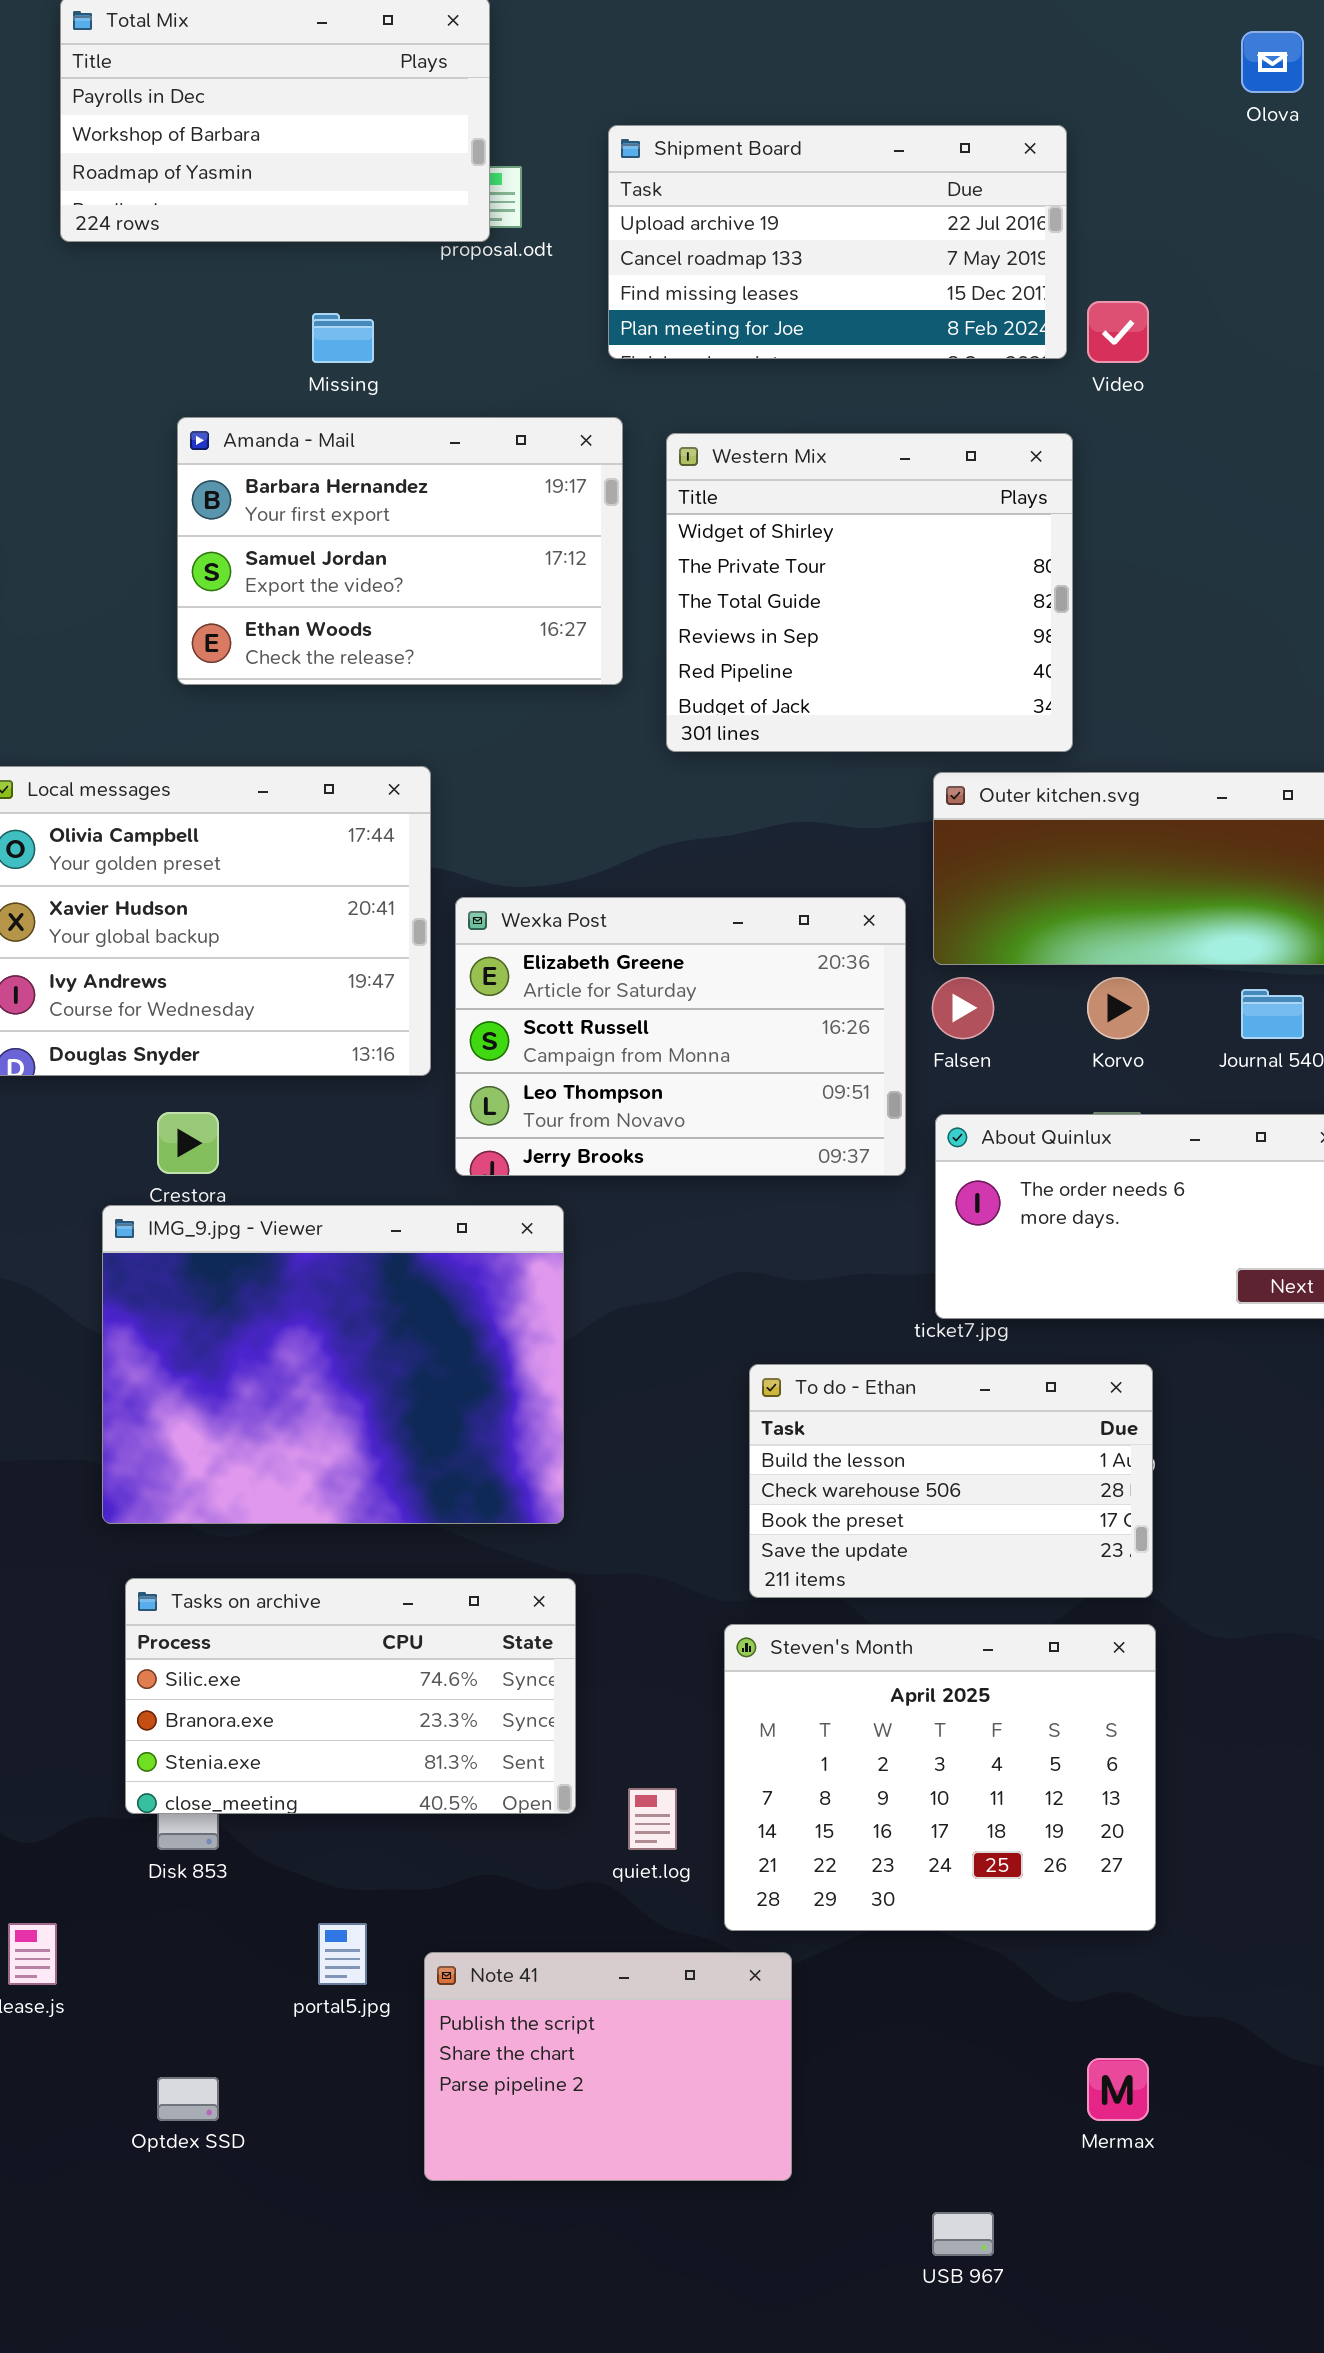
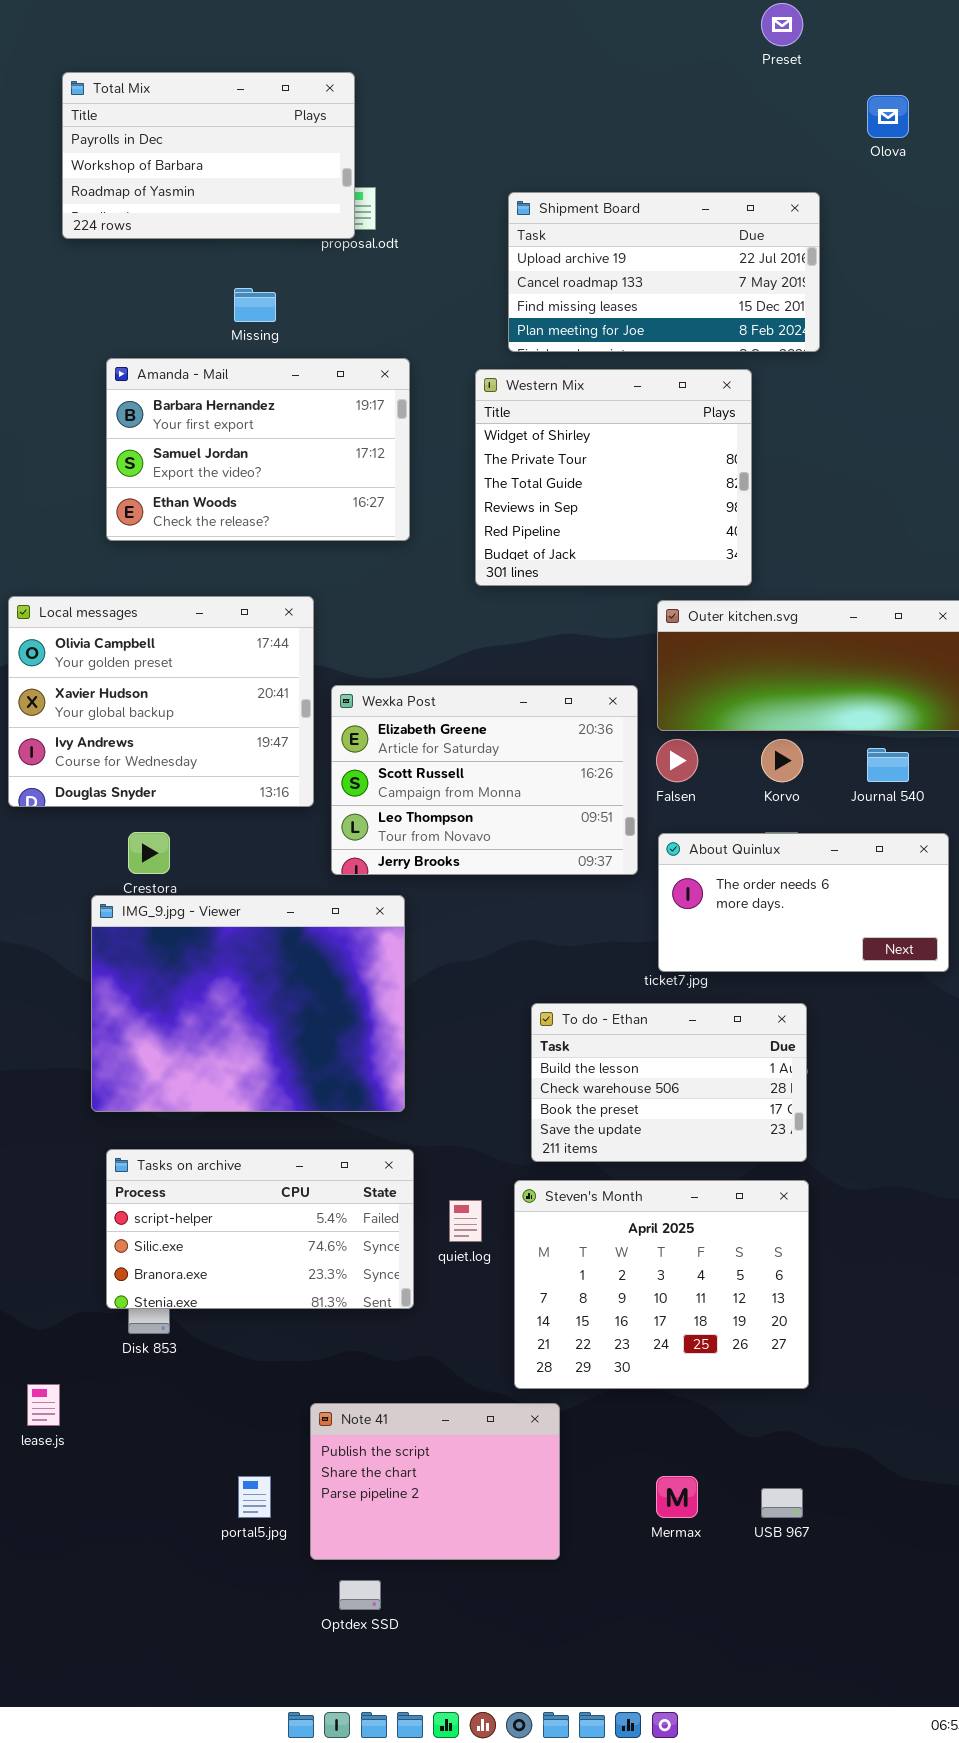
Shipment Board: [608,125,1067,359] -> [508,192,820,352], moved
Amanda - Mail: [177,417,623,685] -> [106,358,410,541], moved
Tasks on archive: [125,1578,576,1814] -> [106,1149,414,1309], scrolled up 1 row
quiet.log: [628,1788,677,1850] -> [449,1200,482,1242], moved
portal5.jpg: [318,1923,367,1985] -> [238,1476,271,1518], moved
Mermax: [1087,2058,1149,2121] -> [656,1476,698,1518], moved
Optdex SSD: [157,2077,219,2121] -> [339,1580,381,1610], moved
USB 967: [932,2212,994,2256] -> [761,1488,803,1518], moved

